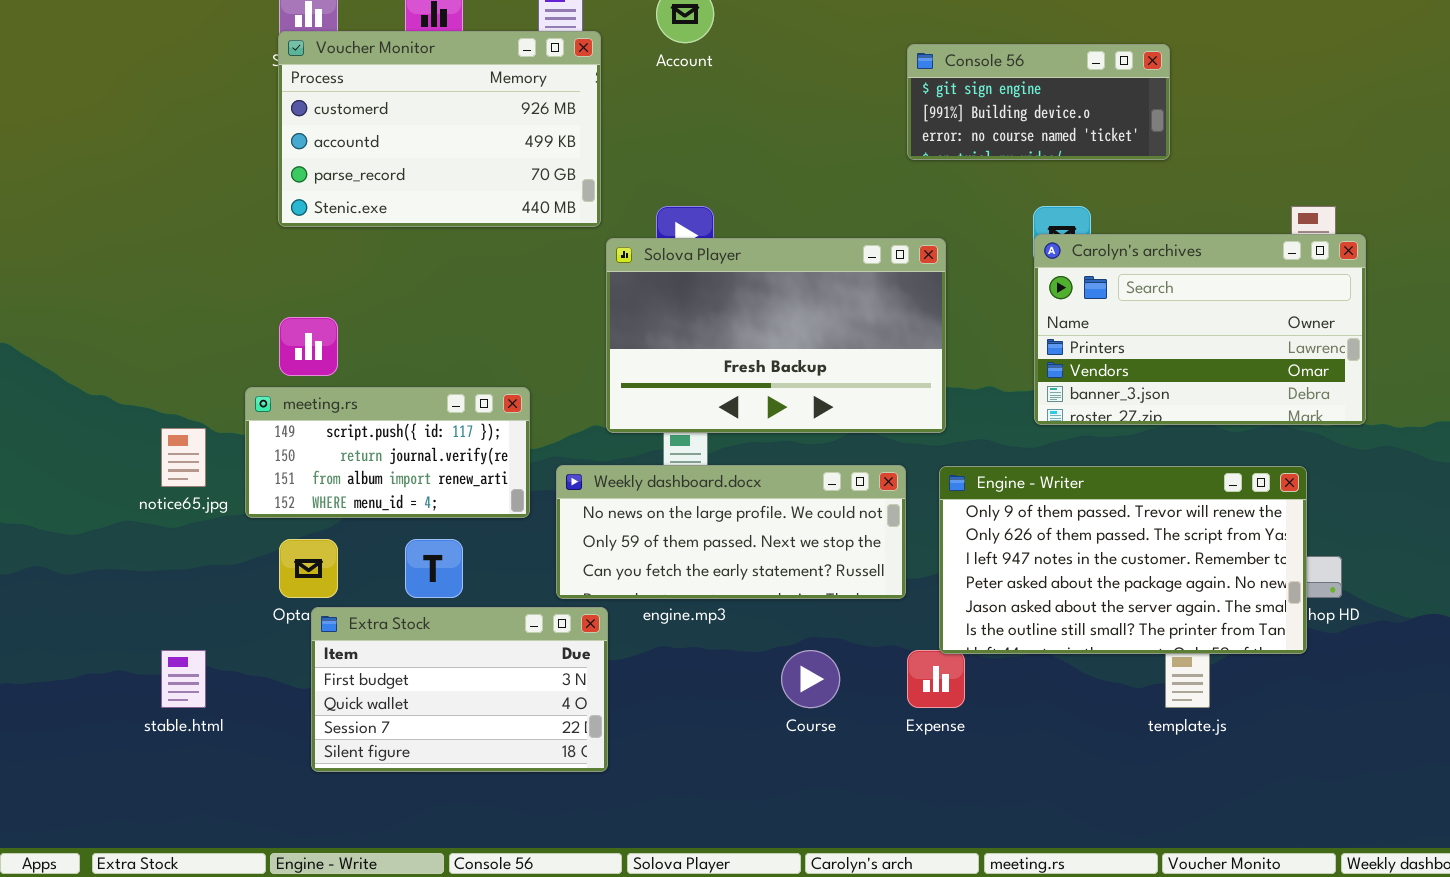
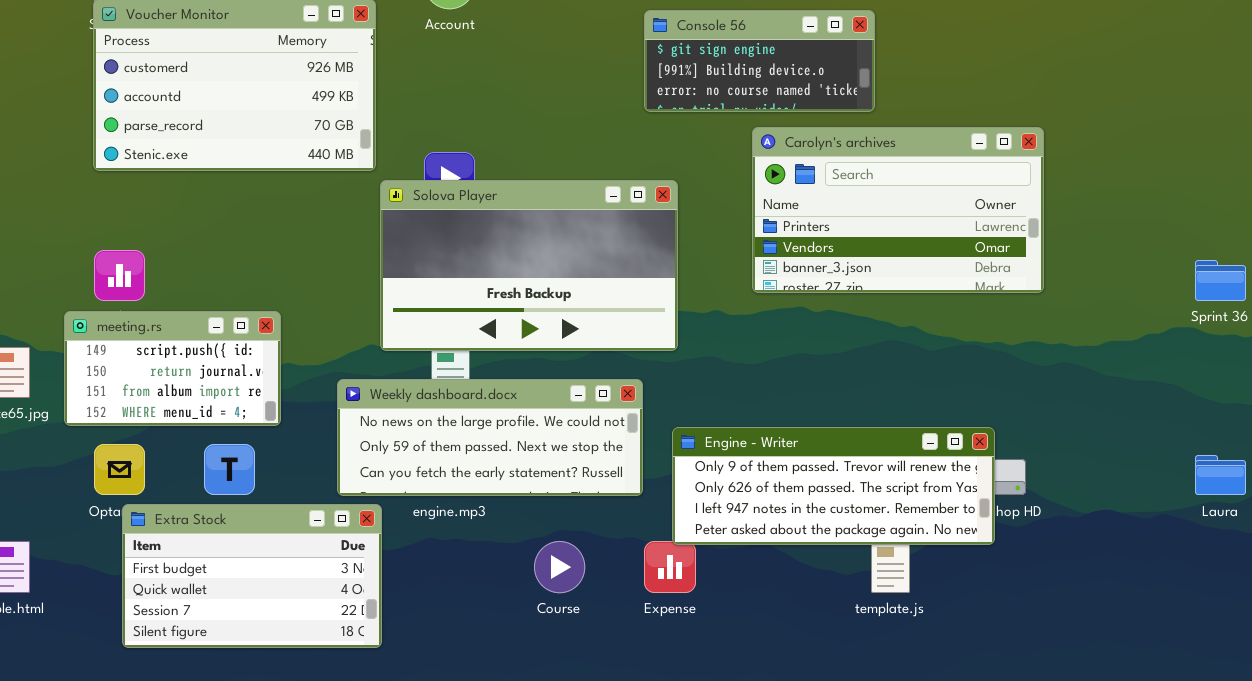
Carolyn's archives: [1034,234,1366,425] -> [752,127,1044,293], moved
meeting.rs: [245,387,530,518] -> [64,311,281,426], resized
Engine - Writer: [939,466,1307,654] -> [672,427,995,545], resized

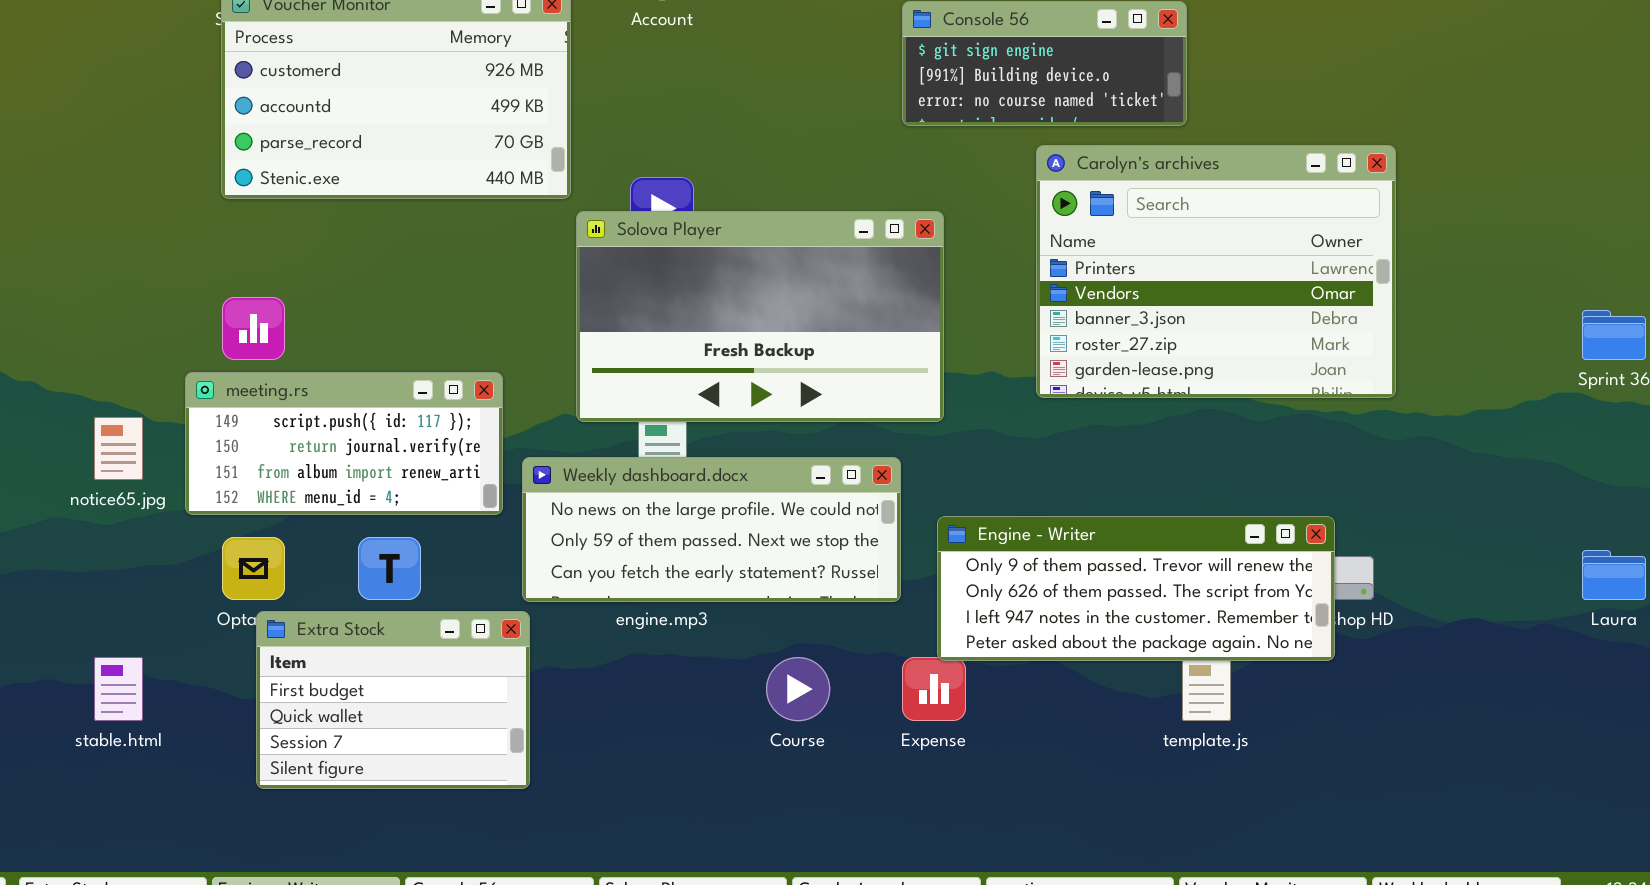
Carolyn's archives: [752,127,1044,293] -> [1036,145,1396,398], resized
meeting.rs: [64,311,281,426] -> [185,372,503,515], resized
Extra Stock: [122,504,382,648] -> [256,611,530,789], resized

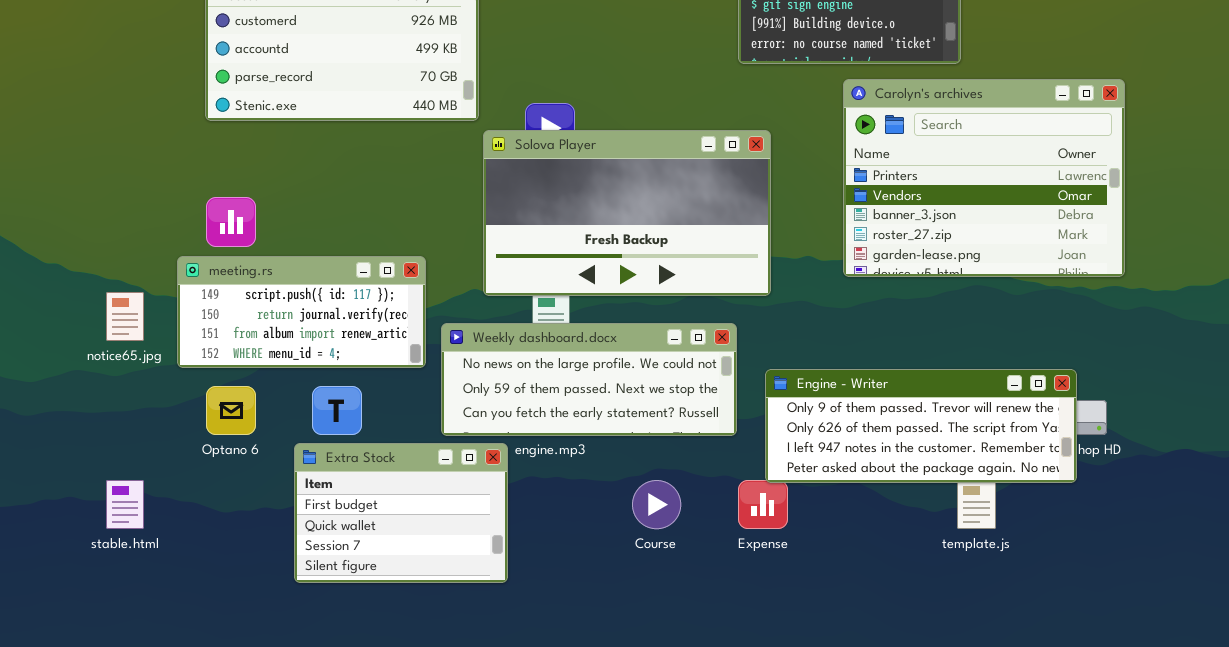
Extra Stock: [256,611,530,789] -> [294,443,508,583], moved

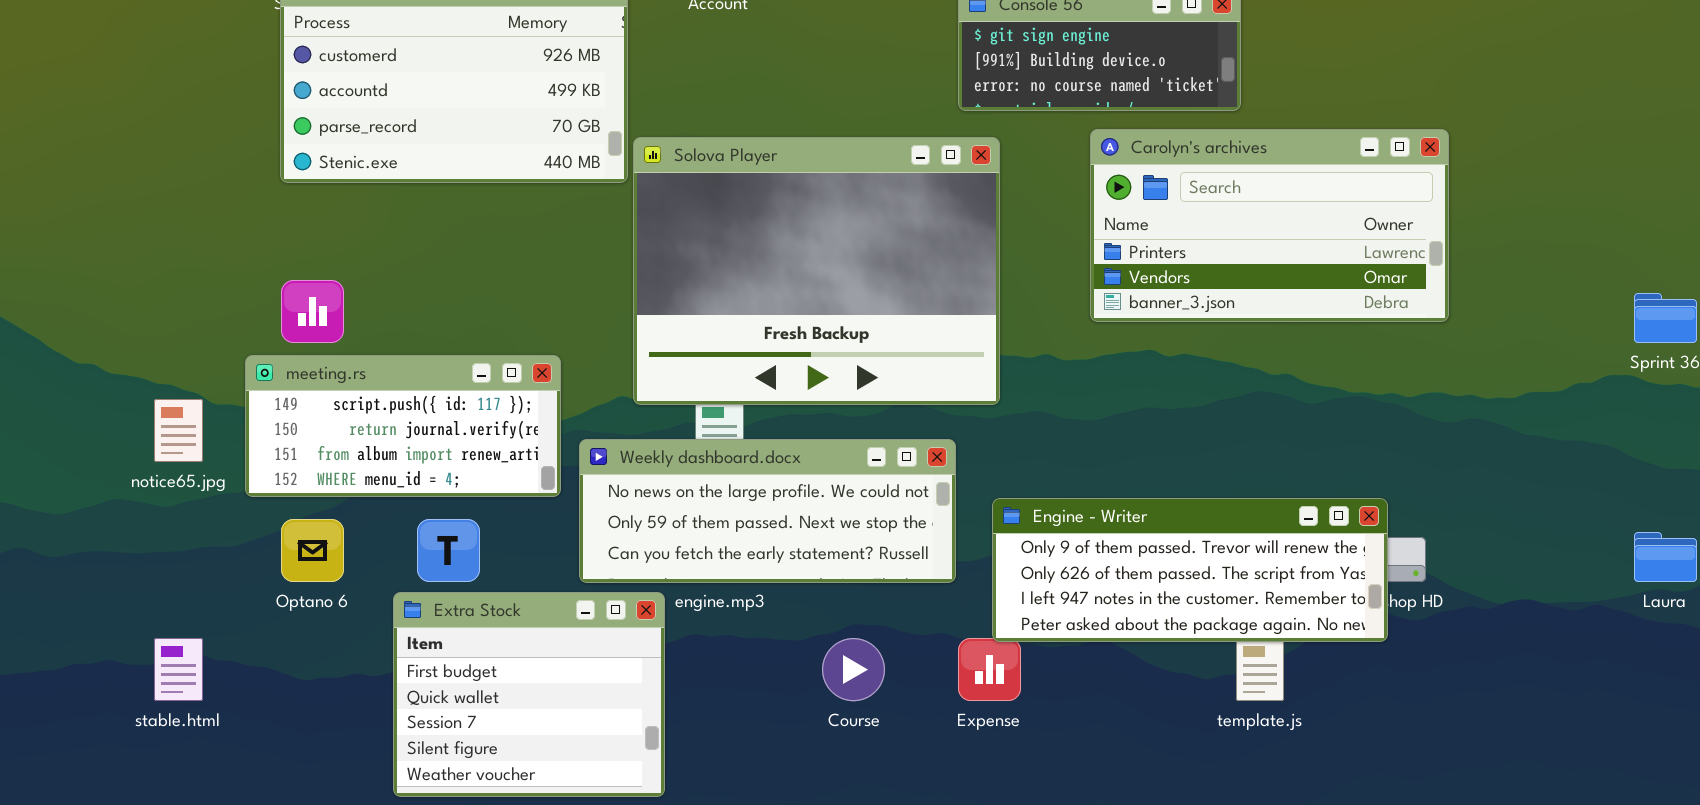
Carolyn's archives: [843,79,1125,277] -> [1090,129,1449,322], resized
Solova Player: [483,130,771,296] -> [633,137,1000,405], resized
Extra Stock: [294,443,508,583] -> [393,592,665,797], resized

